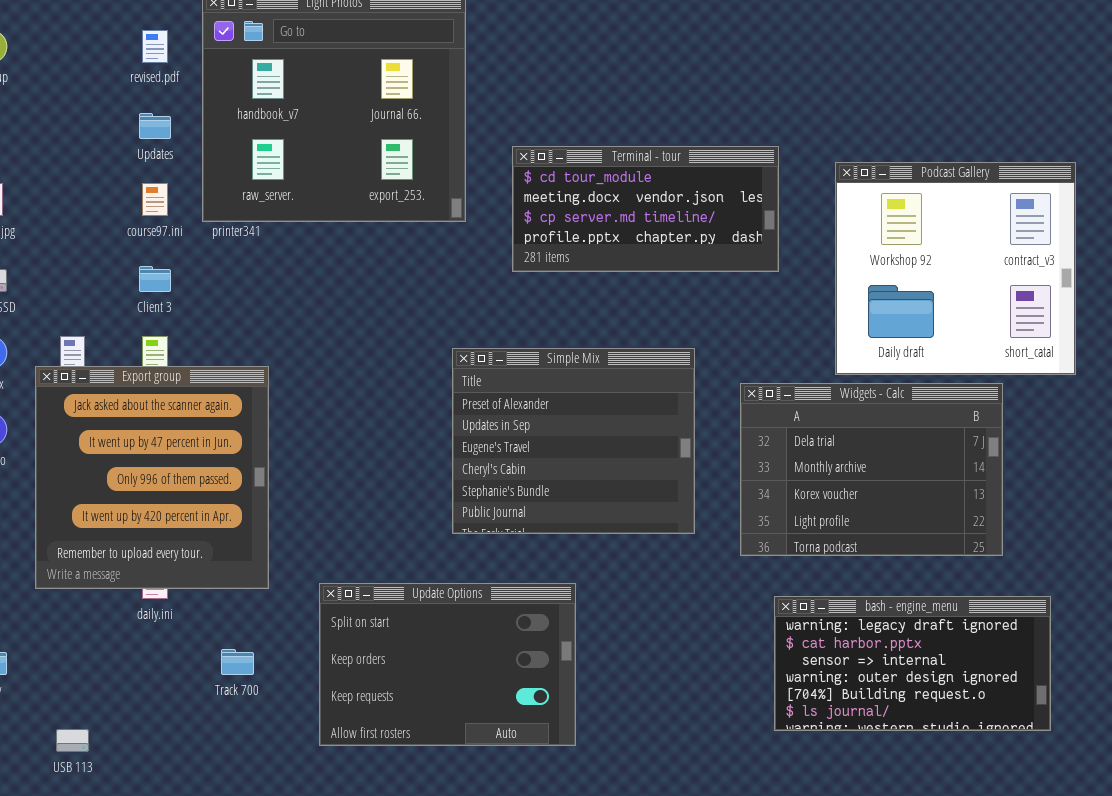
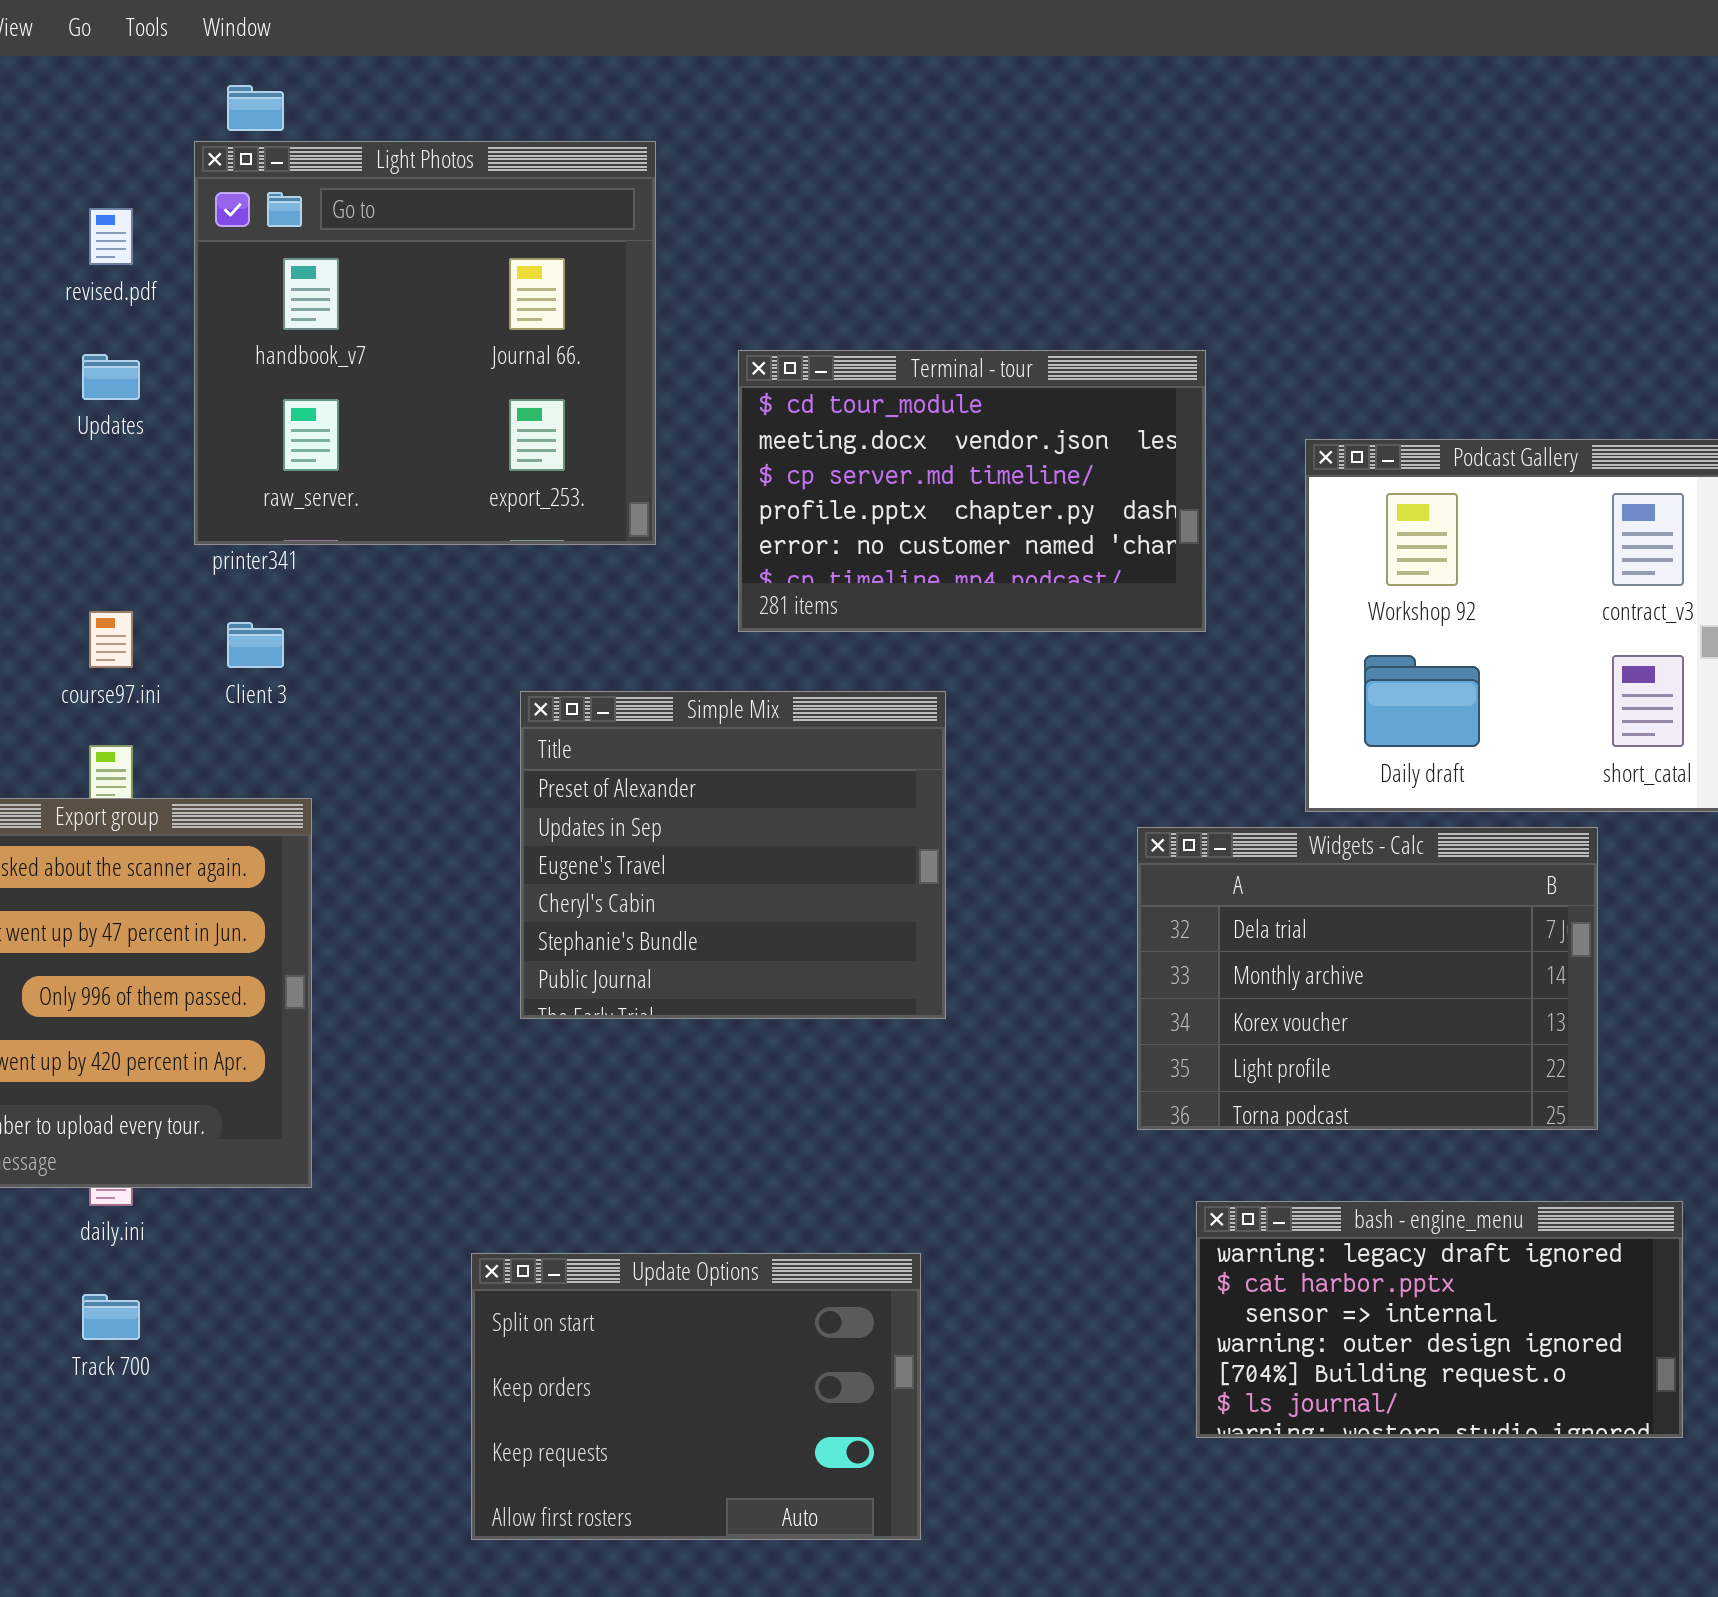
Terminal - tour: [512,146,779,272] -> [738,350,1206,632], resized
course97.ini: [142,183,168,216] -> [89,611,133,668], moved
Client 3: [139,266,171,292] -> [227,622,284,668], moved
Simple Mix: [452,348,695,534] -> [520,691,946,1019], moved
Update Options: [319,583,576,746] -> [471,1253,921,1540], moved
Track 700: [221,649,254,675] -> [82,1294,140,1340], moved

